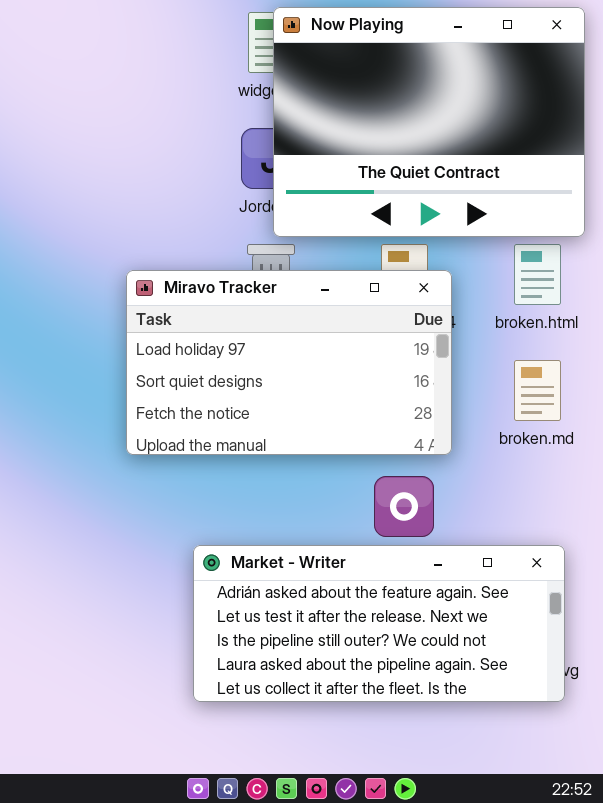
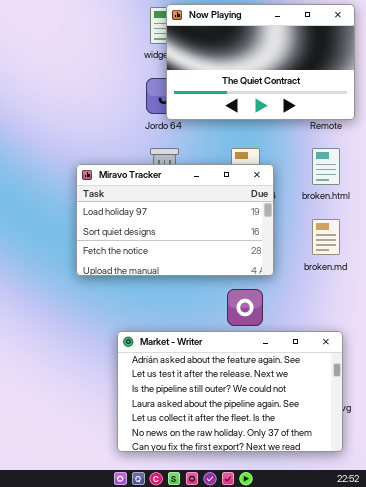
Now Playing: [273,7,585,237] -> [166,4,355,120], resized
Market - Writer: [193,545,565,702] -> [117,331,343,452], resized

